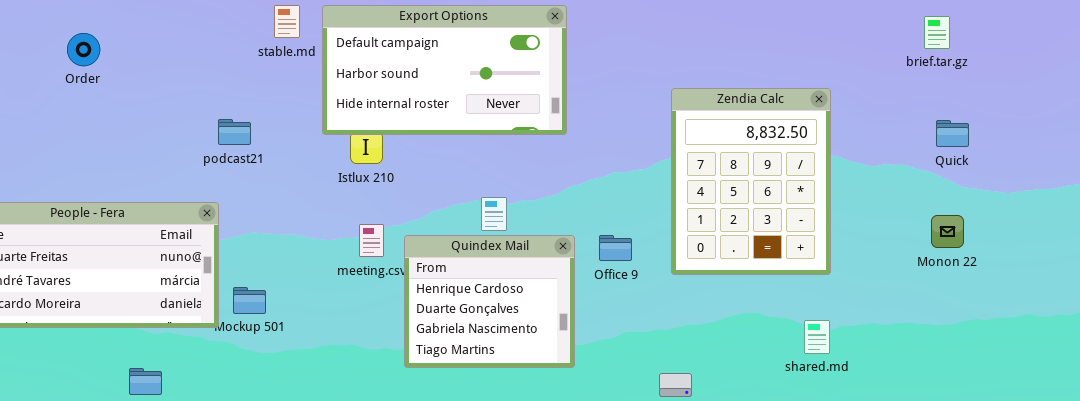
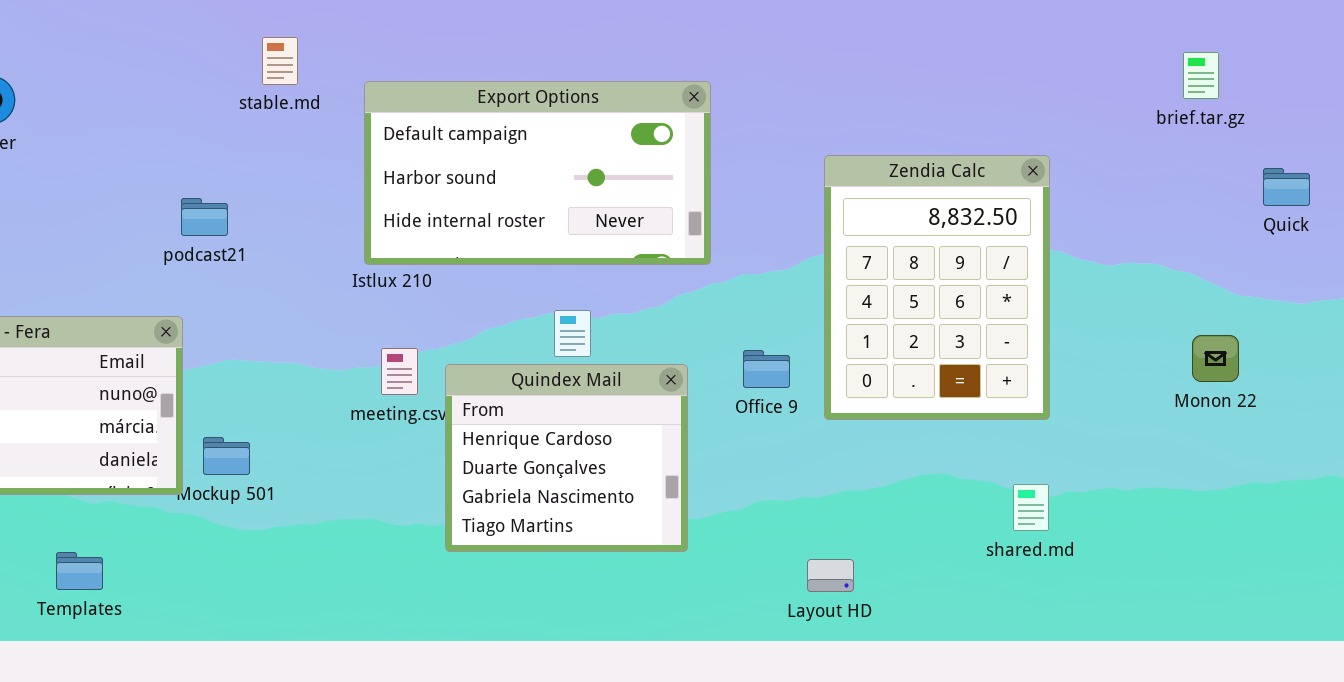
Export Options: [322,5,567,135] -> [364,81,711,265], moved
Quick: [936,120,969,147] -> [1263,168,1310,206], moved
Office 9: [599,235,632,261] -> [743,350,790,388], moved

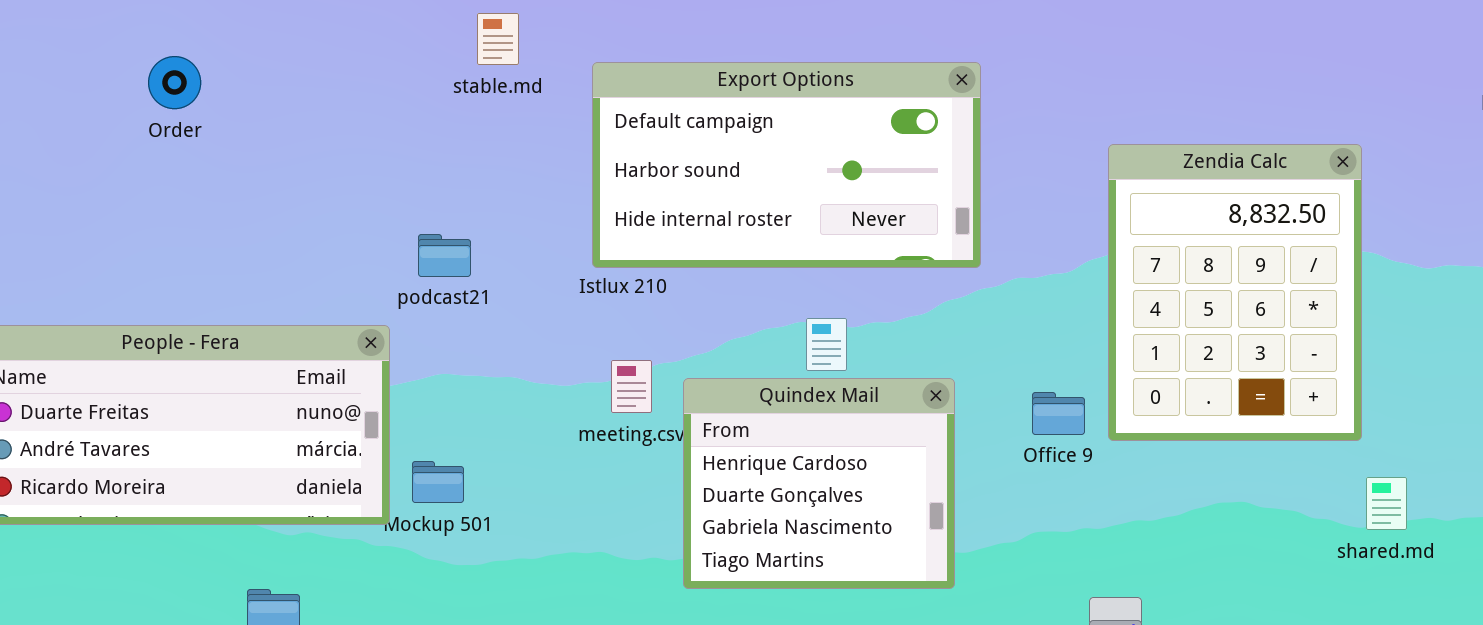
podcast21: [181,198,228,236] -> [418,234,471,277], moved
Office 9: [743,350,790,388] -> [1032,392,1085,435], moved
shared.md: [1013,484,1049,531] -> [1366,477,1407,530], moved

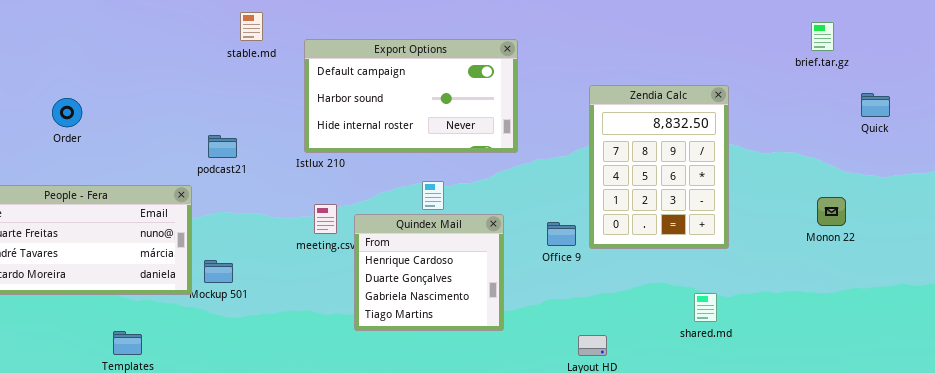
Order: [148,56,201,109] -> [52,98,82,127], moved
shared.md: [1366,477,1407,530] -> [694,293,717,322], moved

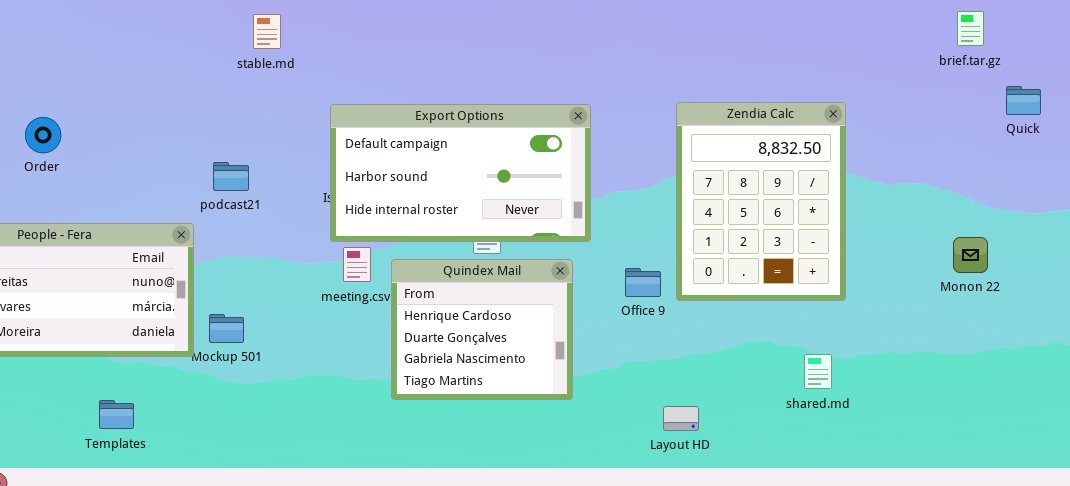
brief.tar.gz: [811,22,834,51] -> [957,11,984,46], moved
Export Options: [304,39,518,153] -> [330,104,591,242], moved
Quick: [861,93,890,117] -> [1006,86,1041,115], moved

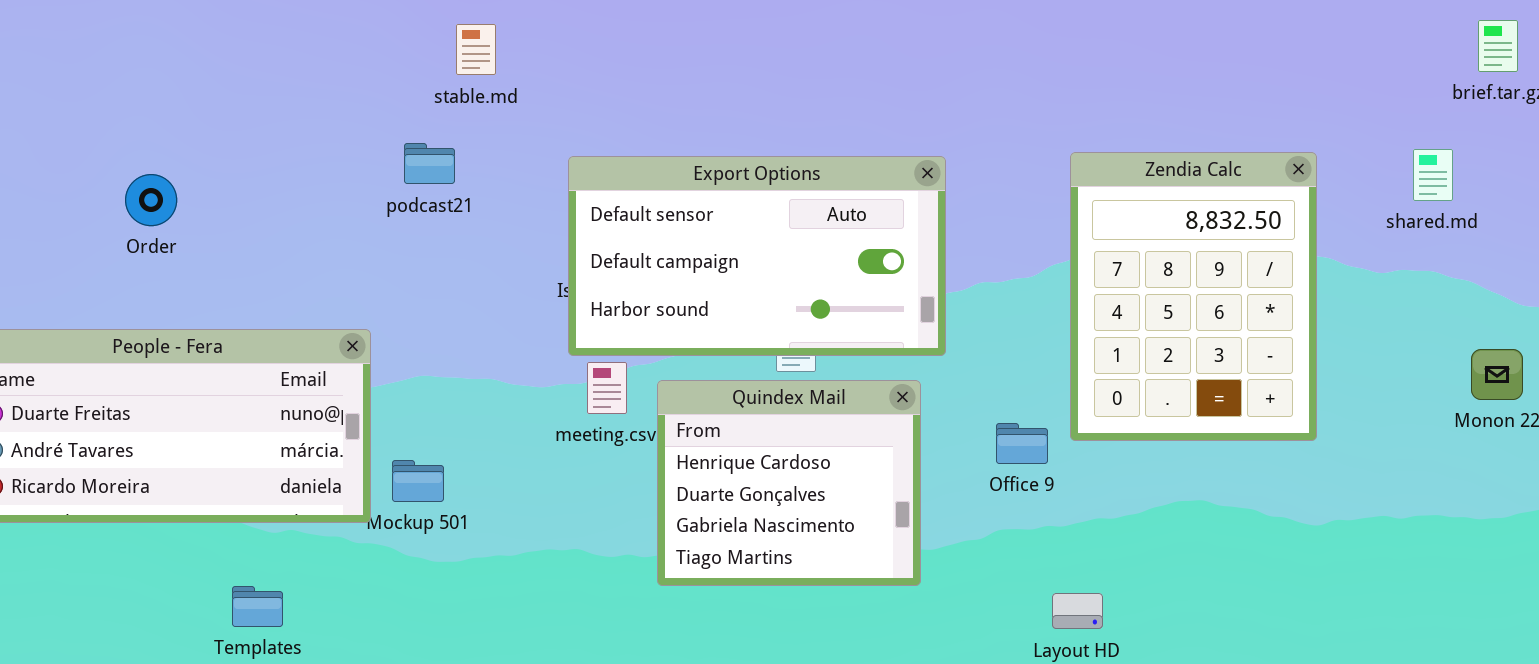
Export Options: [330,104,591,242] -> [568,156,946,356], scrolled up 1 row
podcast21: [213,162,249,191] -> [404,143,455,184], moved
Office 9: [625,268,661,297] -> [996,423,1048,464], moved
shared.md: [804,354,832,389] -> [1413,149,1453,201], moved

